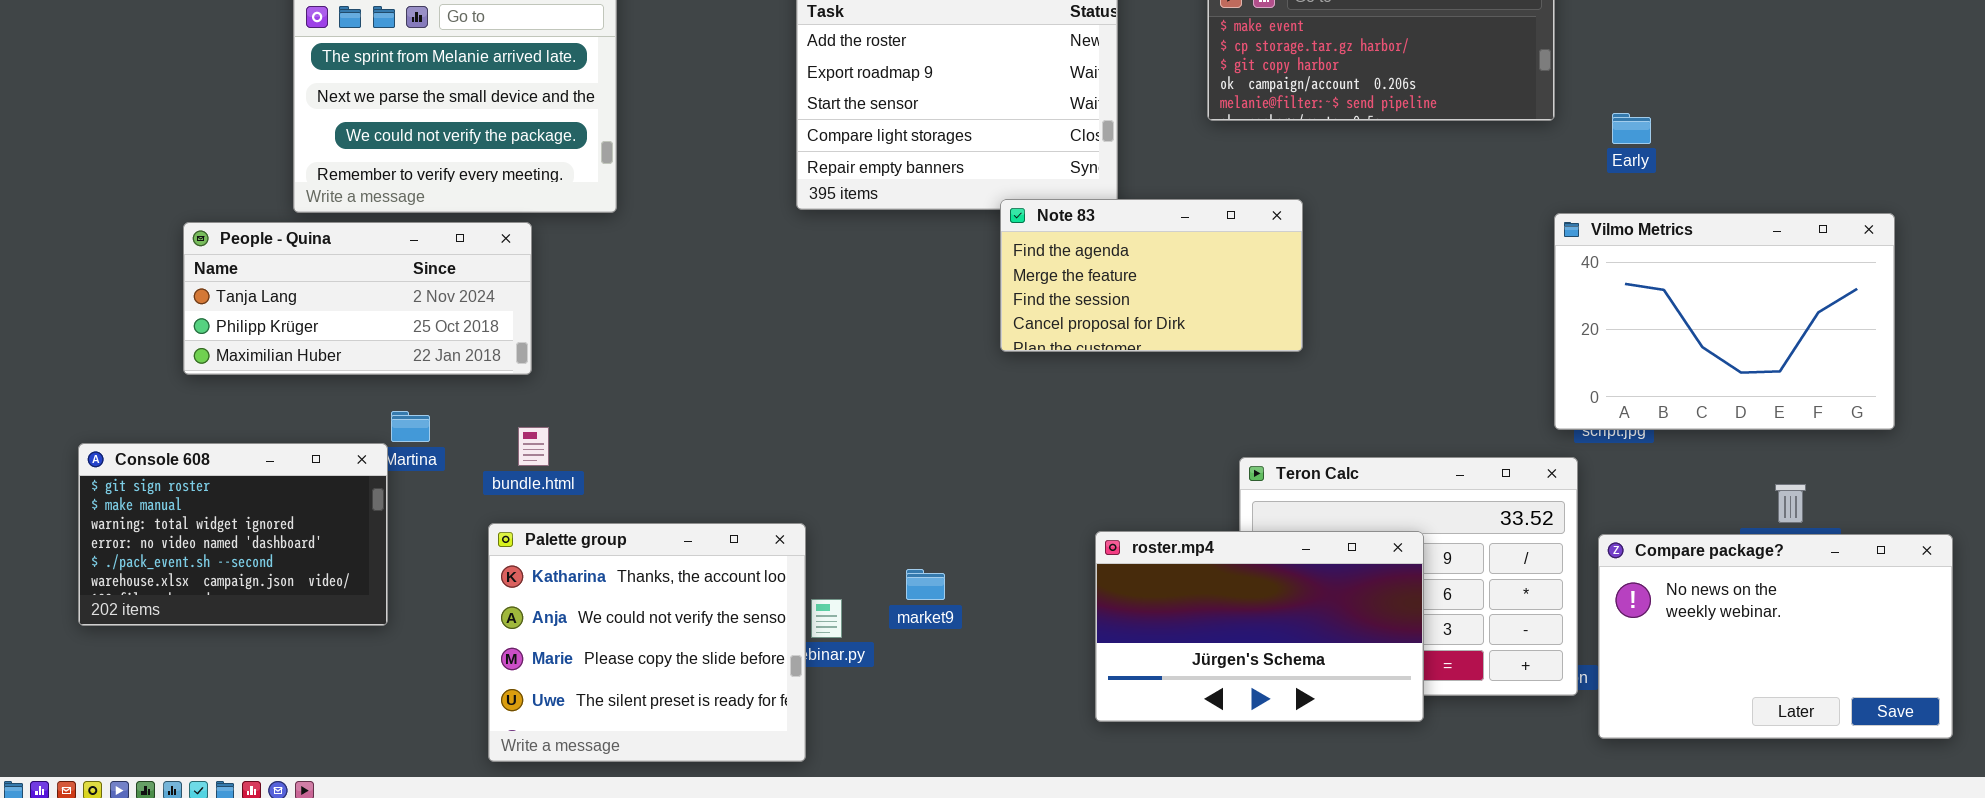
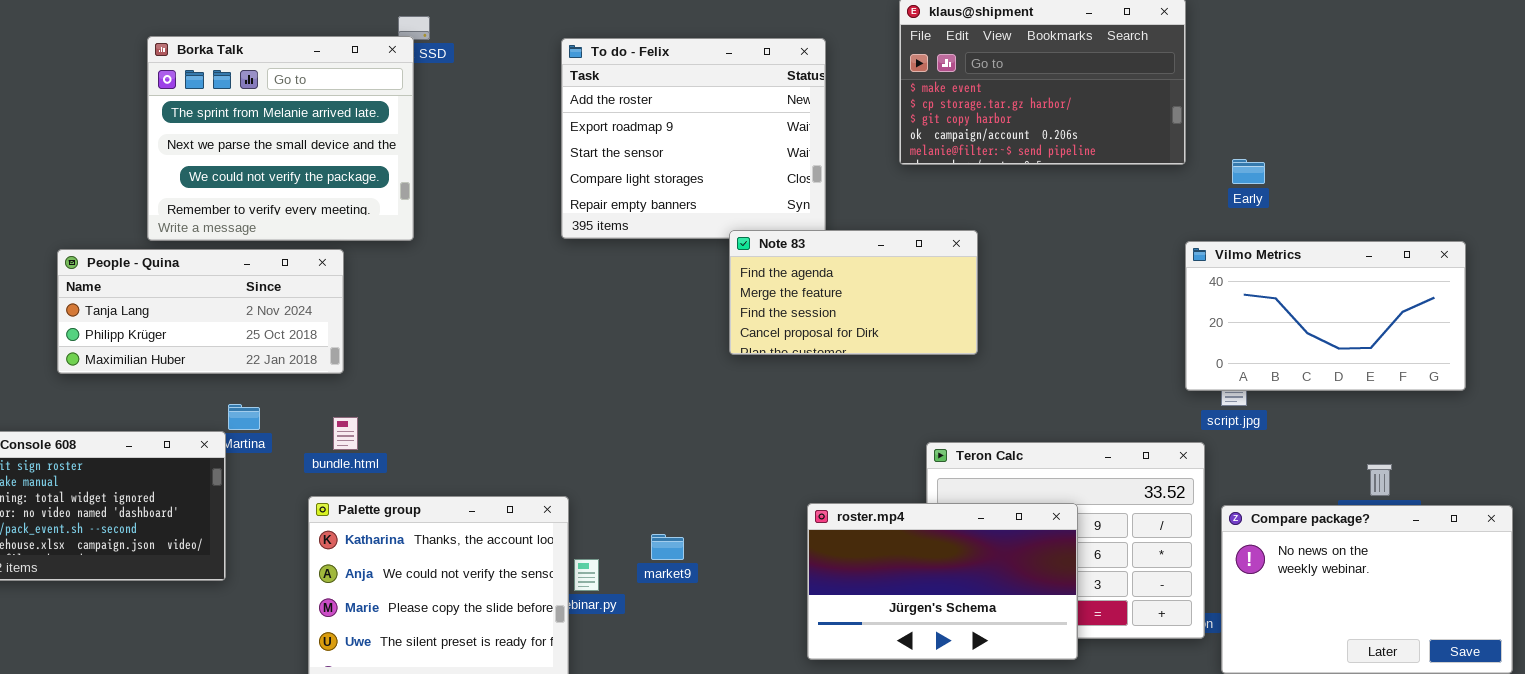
Vilmo Metrics: [1554,213,1895,430] -> [1185,241,1466,391], resized

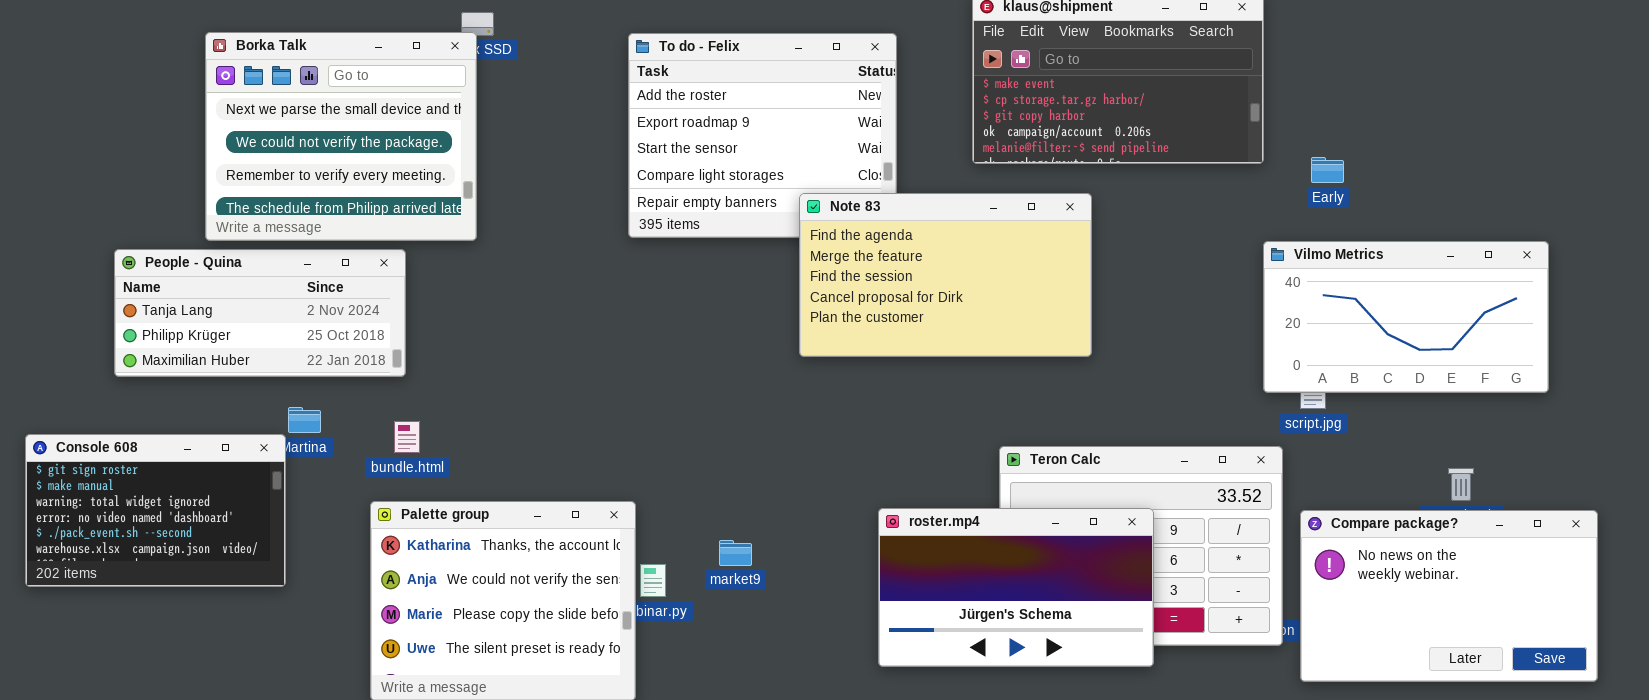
Borka Talk: [147,36,414,241] -> [205,32,477,241], scrolled down 1 row
Note 83: [729,230,978,355] -> [799,193,1092,357], resized

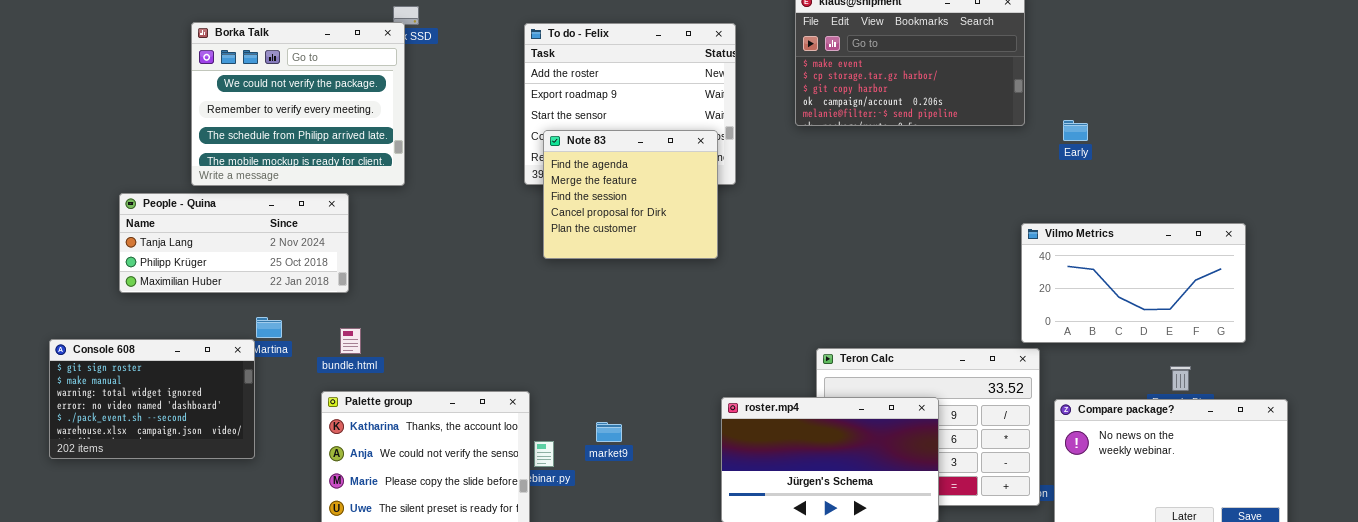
Borka Talk: [205,32,477,241] -> [191,22,405,186], scrolled down 1 row
Note 83: [799,193,1092,357] -> [543,130,718,259], moved, resized
Vilmo Metrics: [1263,241,1549,393] -> [1021,223,1246,343], moved

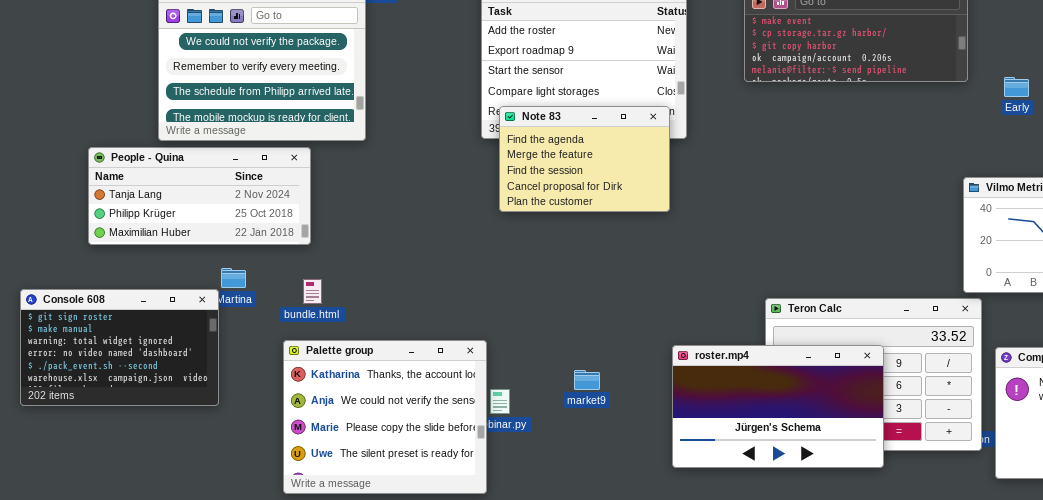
Note 83: [543,130,718,259] -> [499,106,670,212], resized
market9: [596,422,622,442] -> [574,370,600,390], moved

